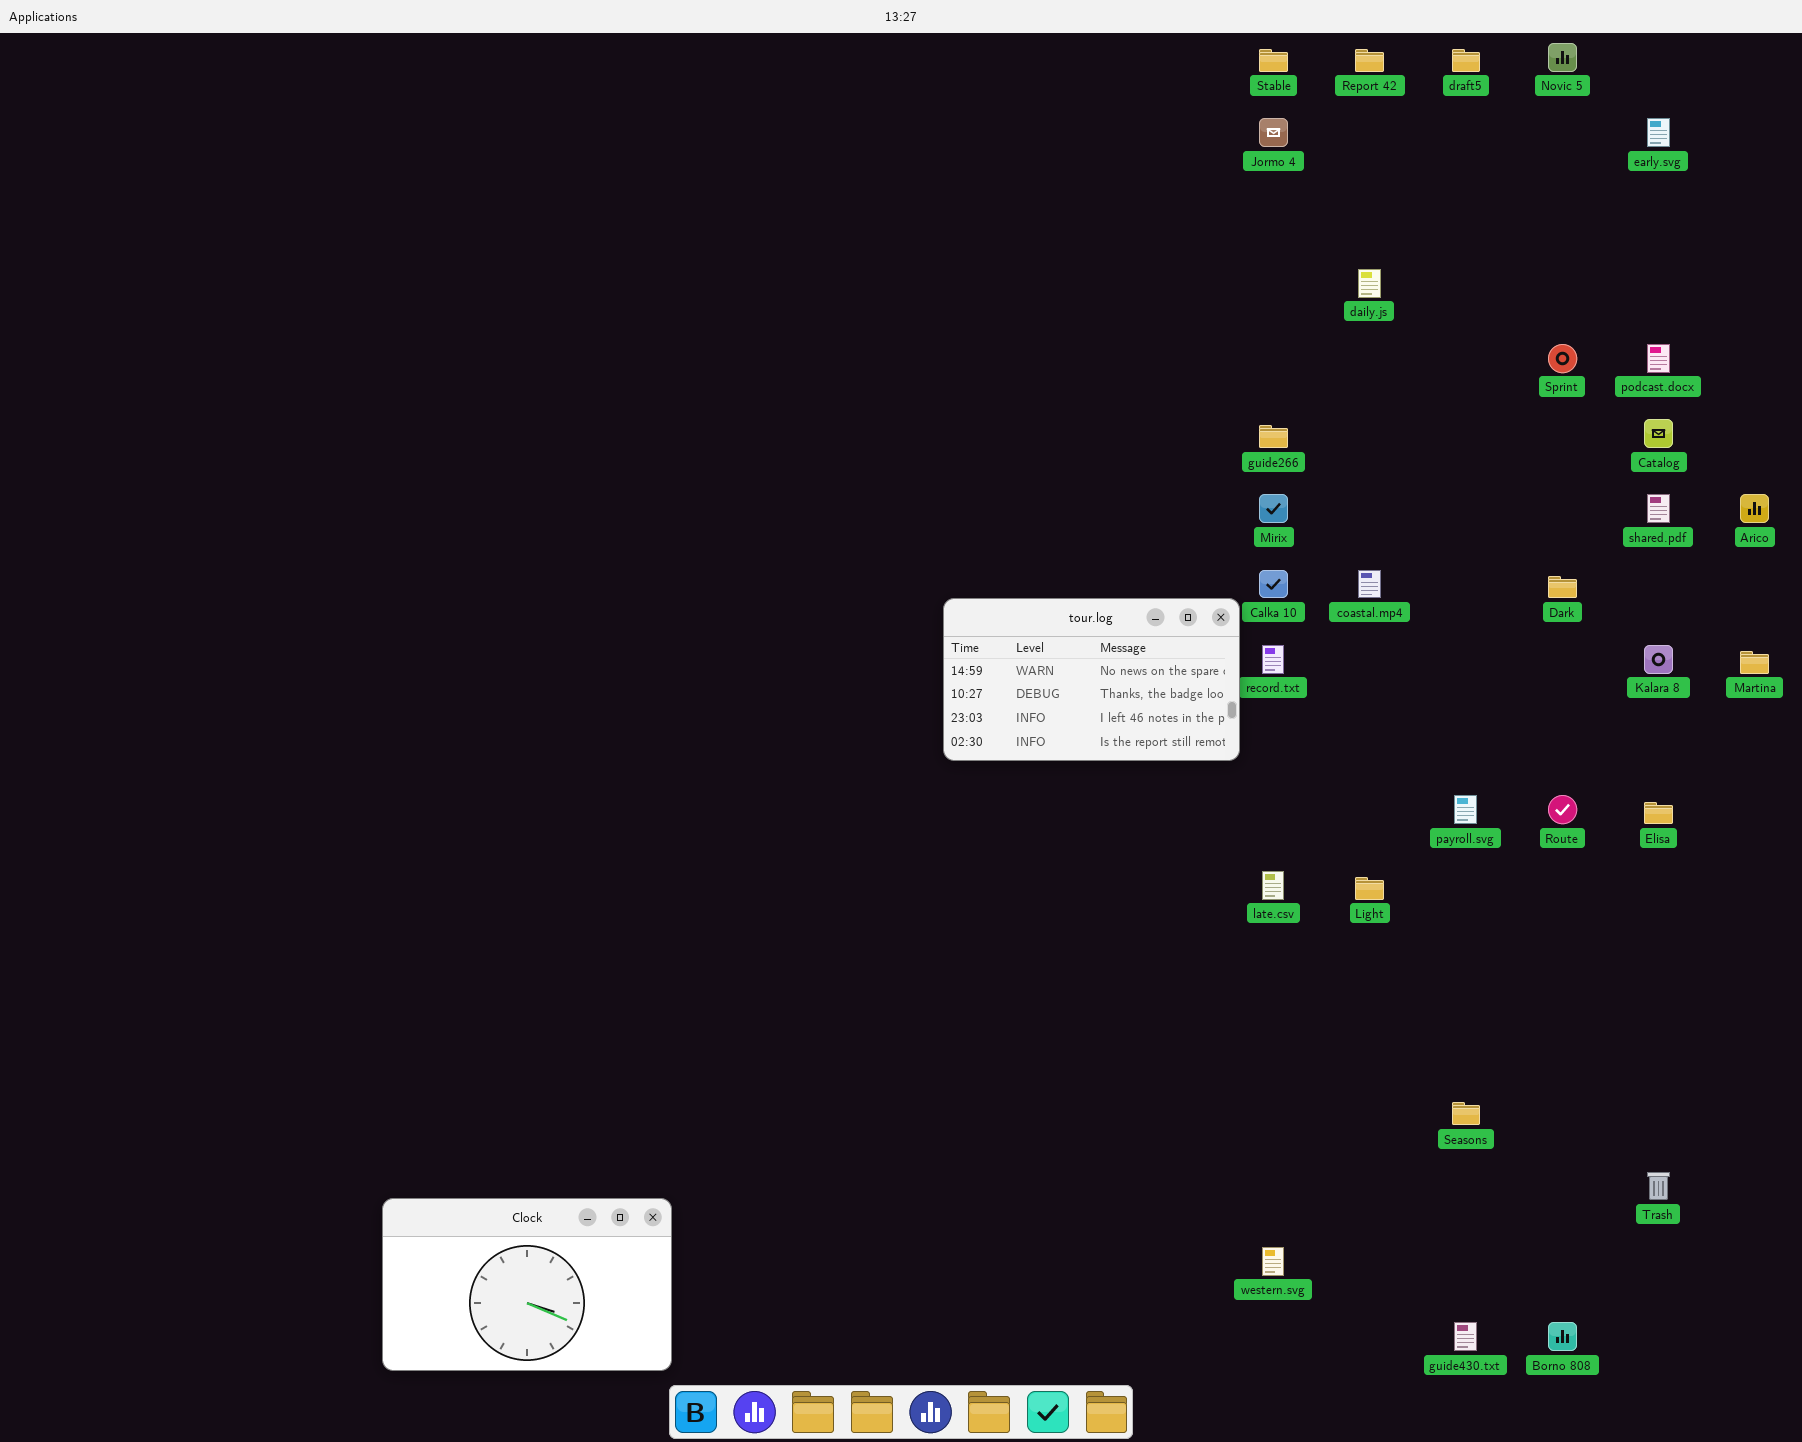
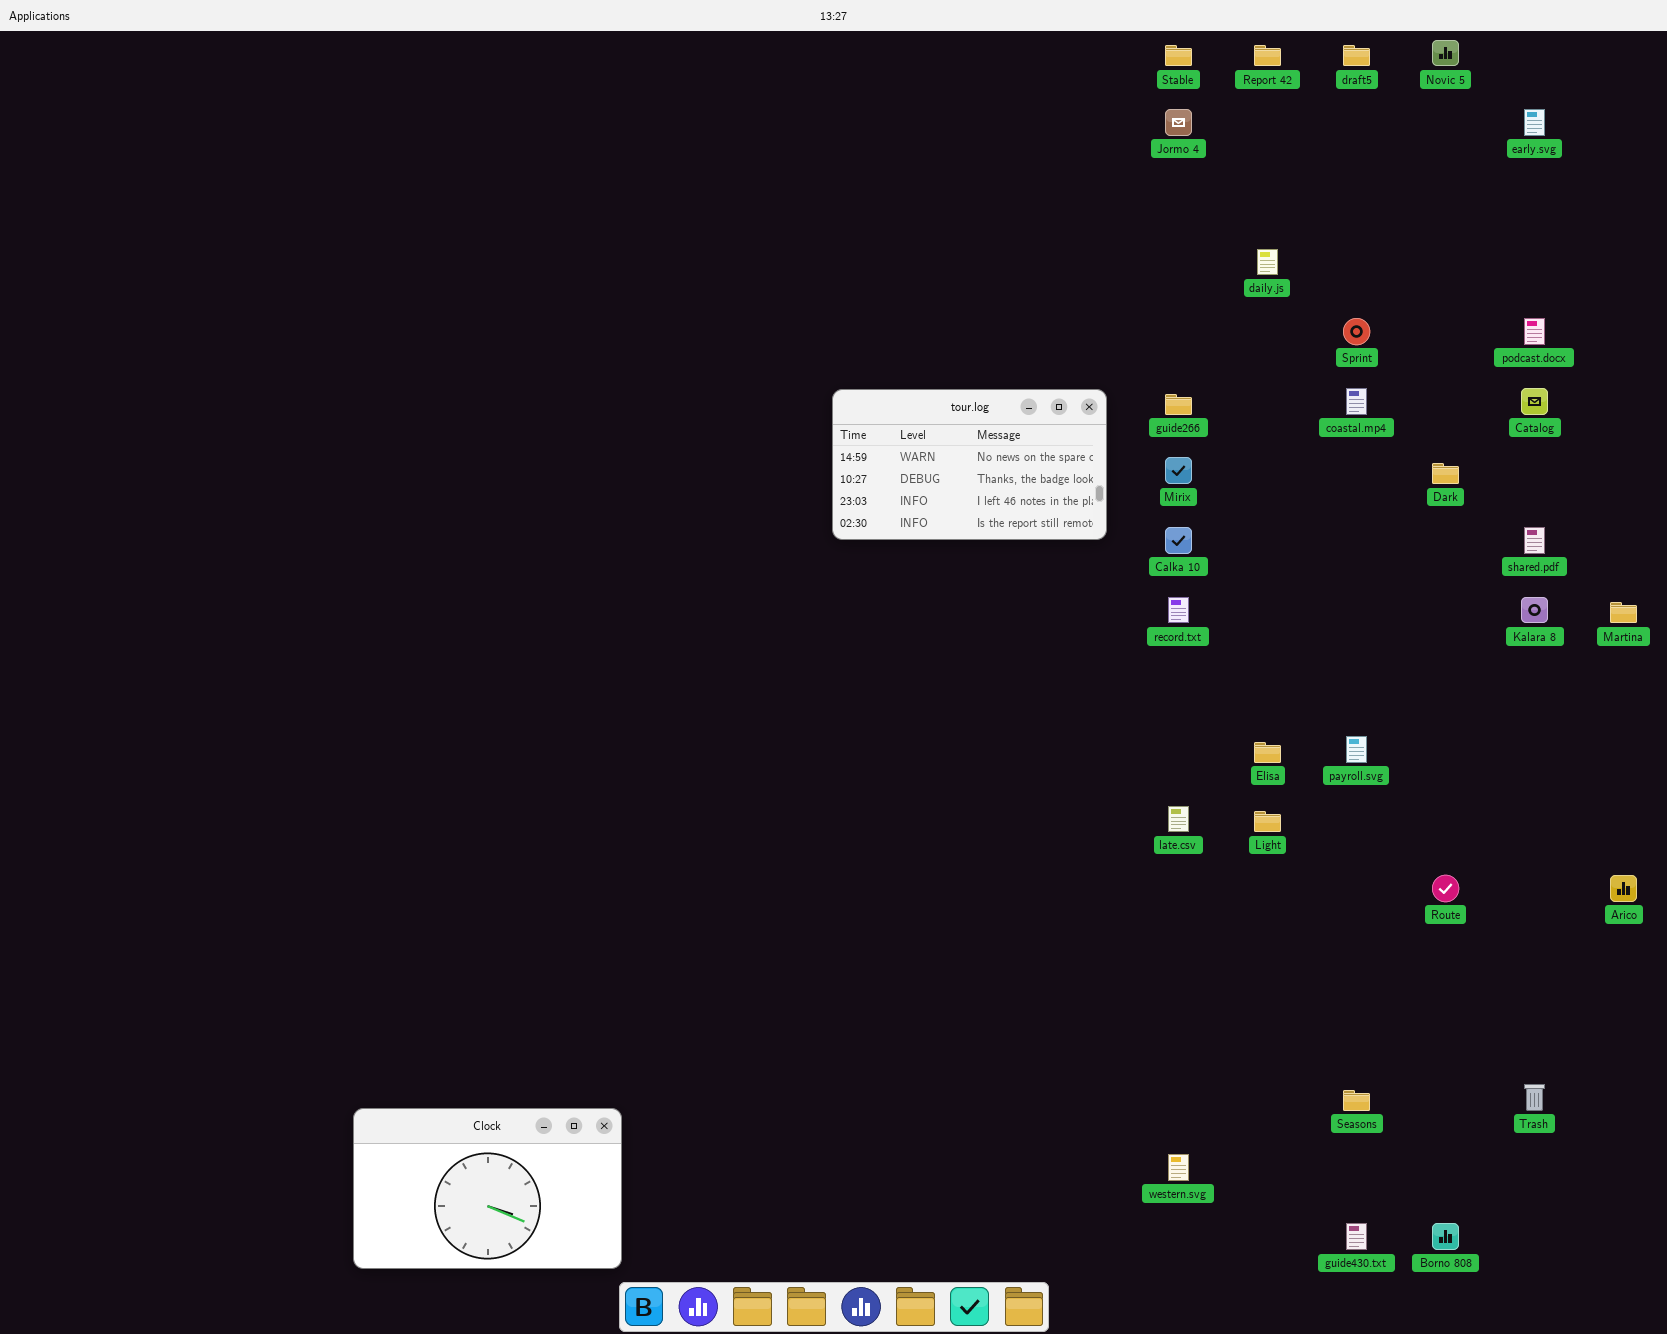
Sprint: [1548,344,1577,373] -> [1343,318,1370,345], moved
shared.pdf: [1647,494,1670,523] -> [1524,527,1545,554], moved
Arico: [1740,494,1769,523] -> [1610,875,1637,902], moved
coastal.mp4: [1358,570,1381,598] -> [1346,388,1367,415], moved
Dark: [1548,576,1577,598] -> [1432,463,1459,484], moved
tour.log: [943,598,1240,761] -> [832,389,1107,540], moved
Route: [1548,795,1577,824] -> [1432,875,1459,902], moved
Elisa: [1644,802,1673,824] -> [1254,742,1281,763], moved
Seasons: [1452,1102,1480,1125] -> [1343,1090,1370,1111], moved

